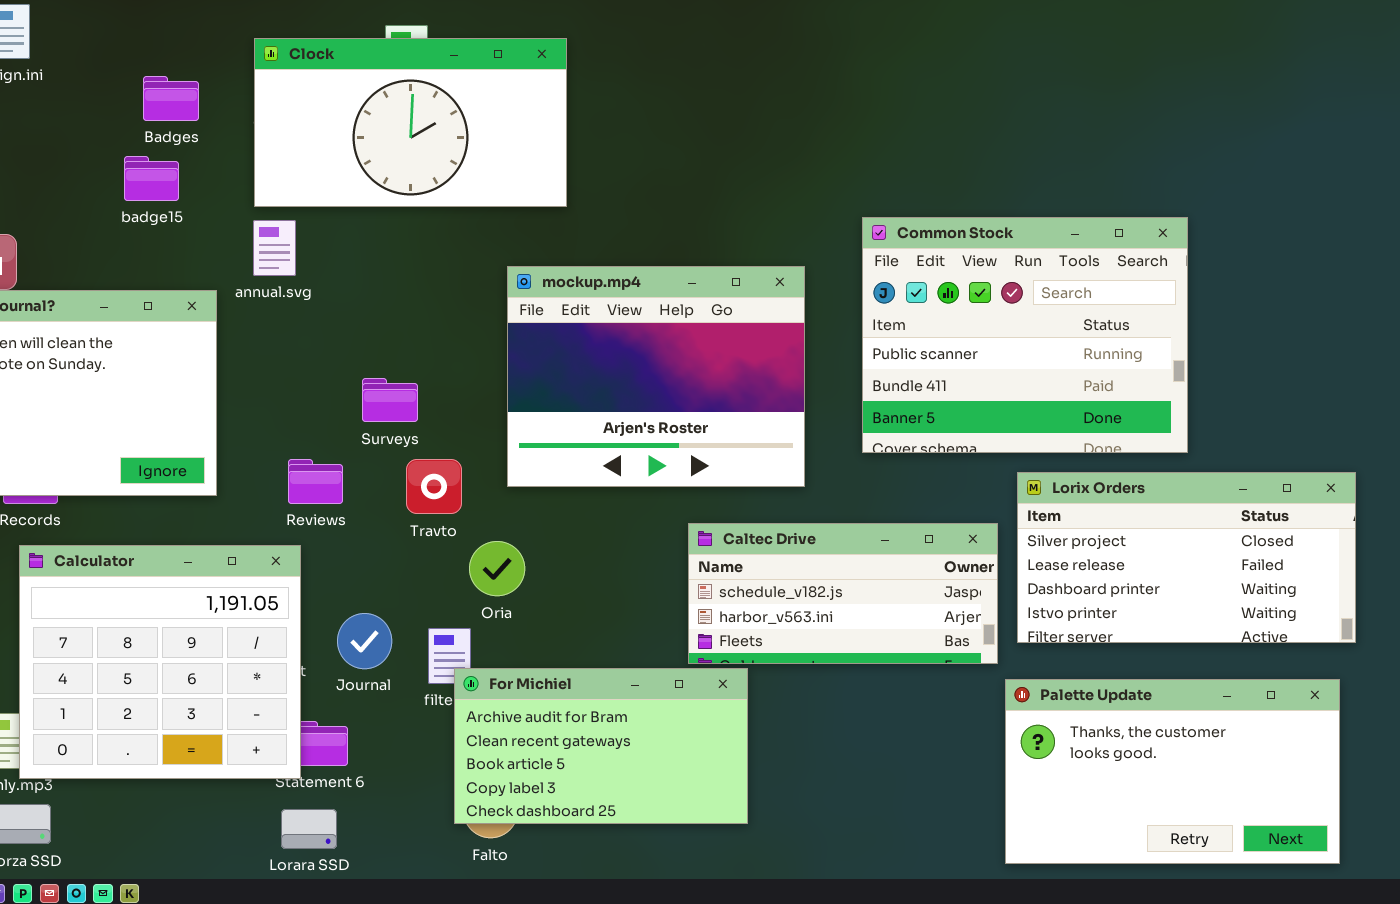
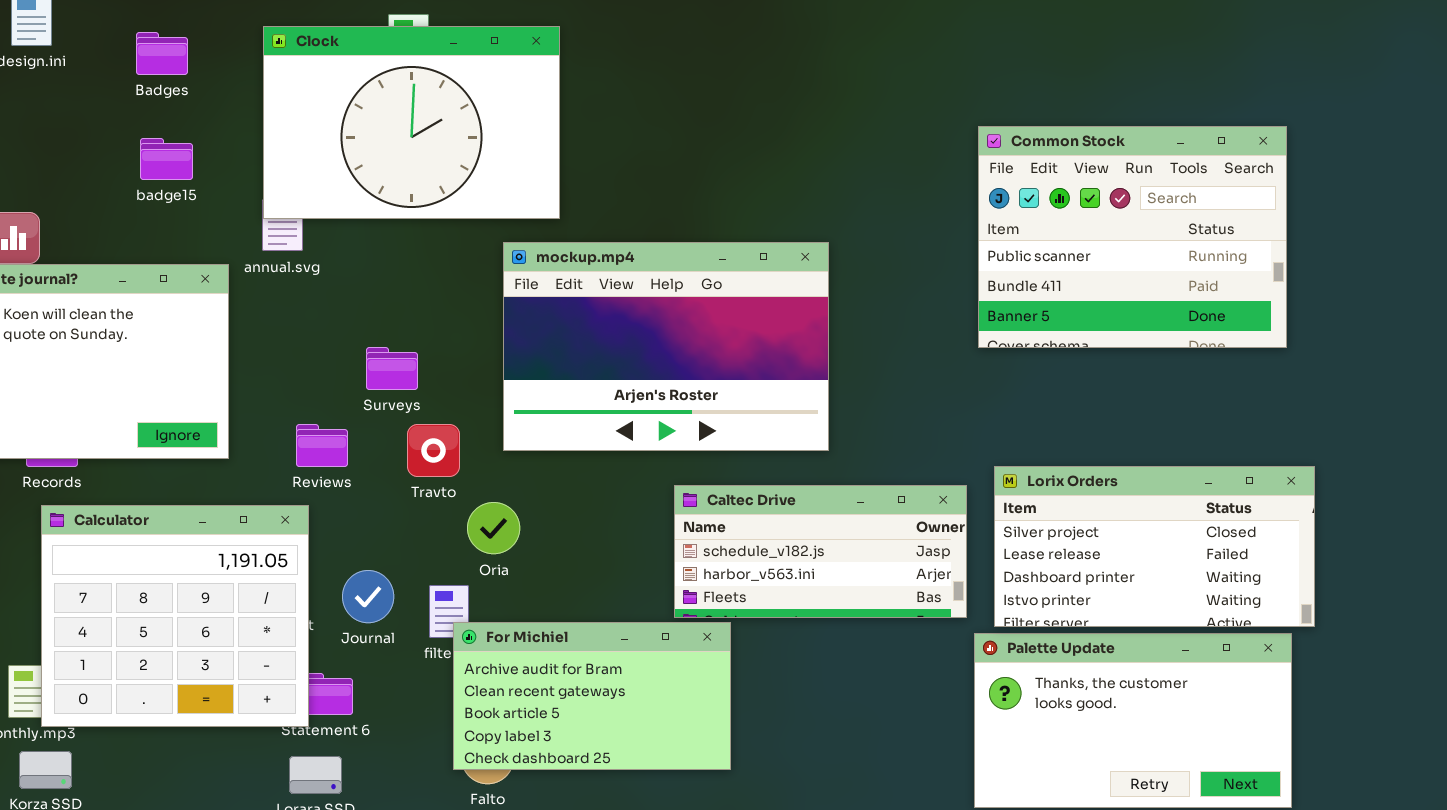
Clock: [254,38,567,207] -> [263,26,560,219], resized
Badges: [143,76,199,121] -> [136,32,188,75], moved
Common Stock: [862,217,1188,453] -> [978,126,1287,348], moved
mockup.mp4: [507,266,805,487] -> [503,242,829,451], resized
Lorix Orders: [1017,472,1356,643] -> [994,466,1315,627], moved

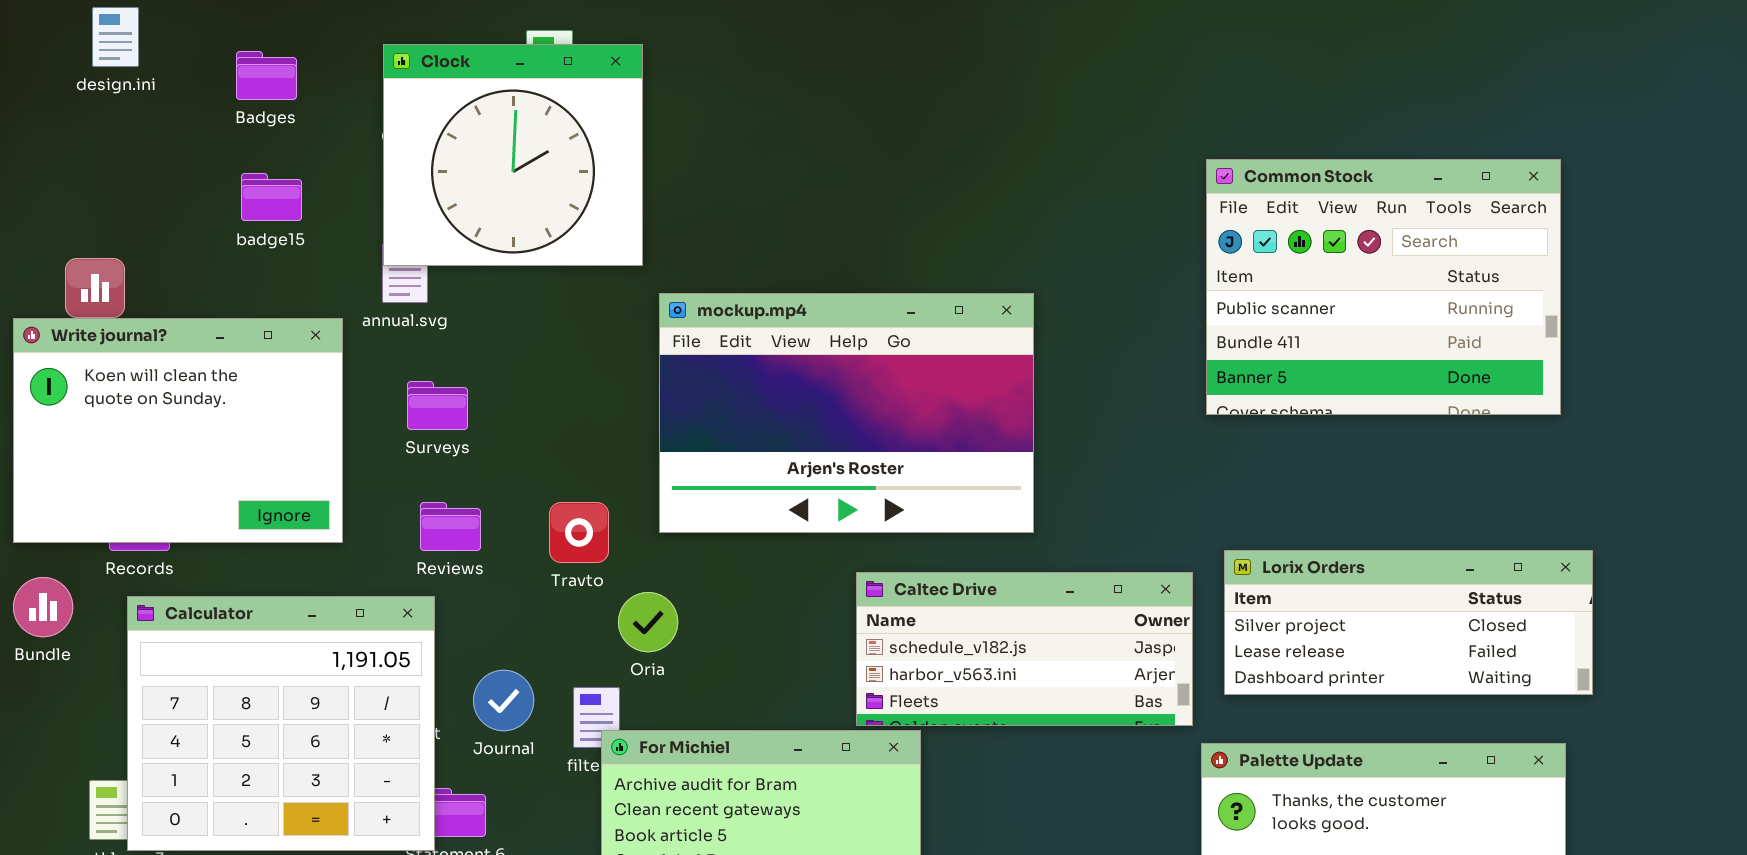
Clock: [263,26,560,219] -> [383,44,643,266], resized
Surveys: [366,347,418,390] -> [407,381,468,430], moved
Lorix Orders: [994,466,1315,627] -> [1224,550,1593,695], resized

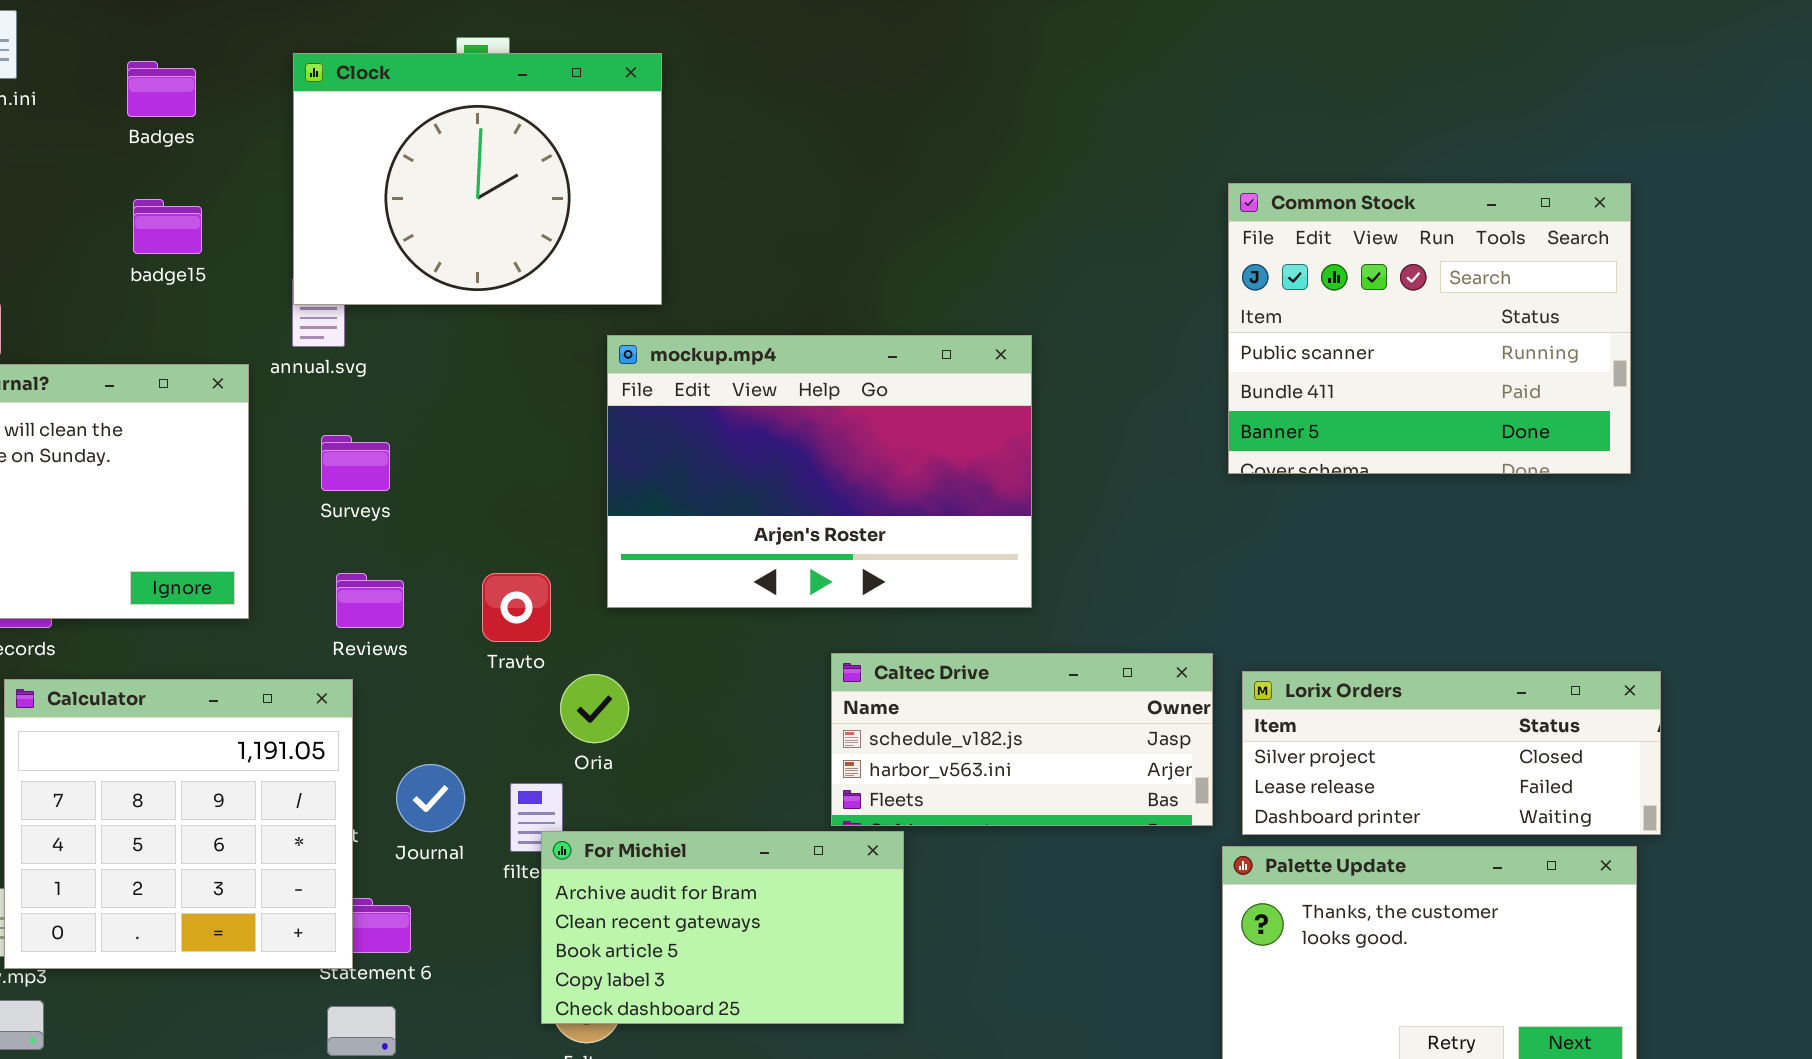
Clock: [383,44,643,266] -> [293,53,662,305], resized
Lorix Orders: [1224,550,1593,695] -> [1242,671,1661,835], moved

